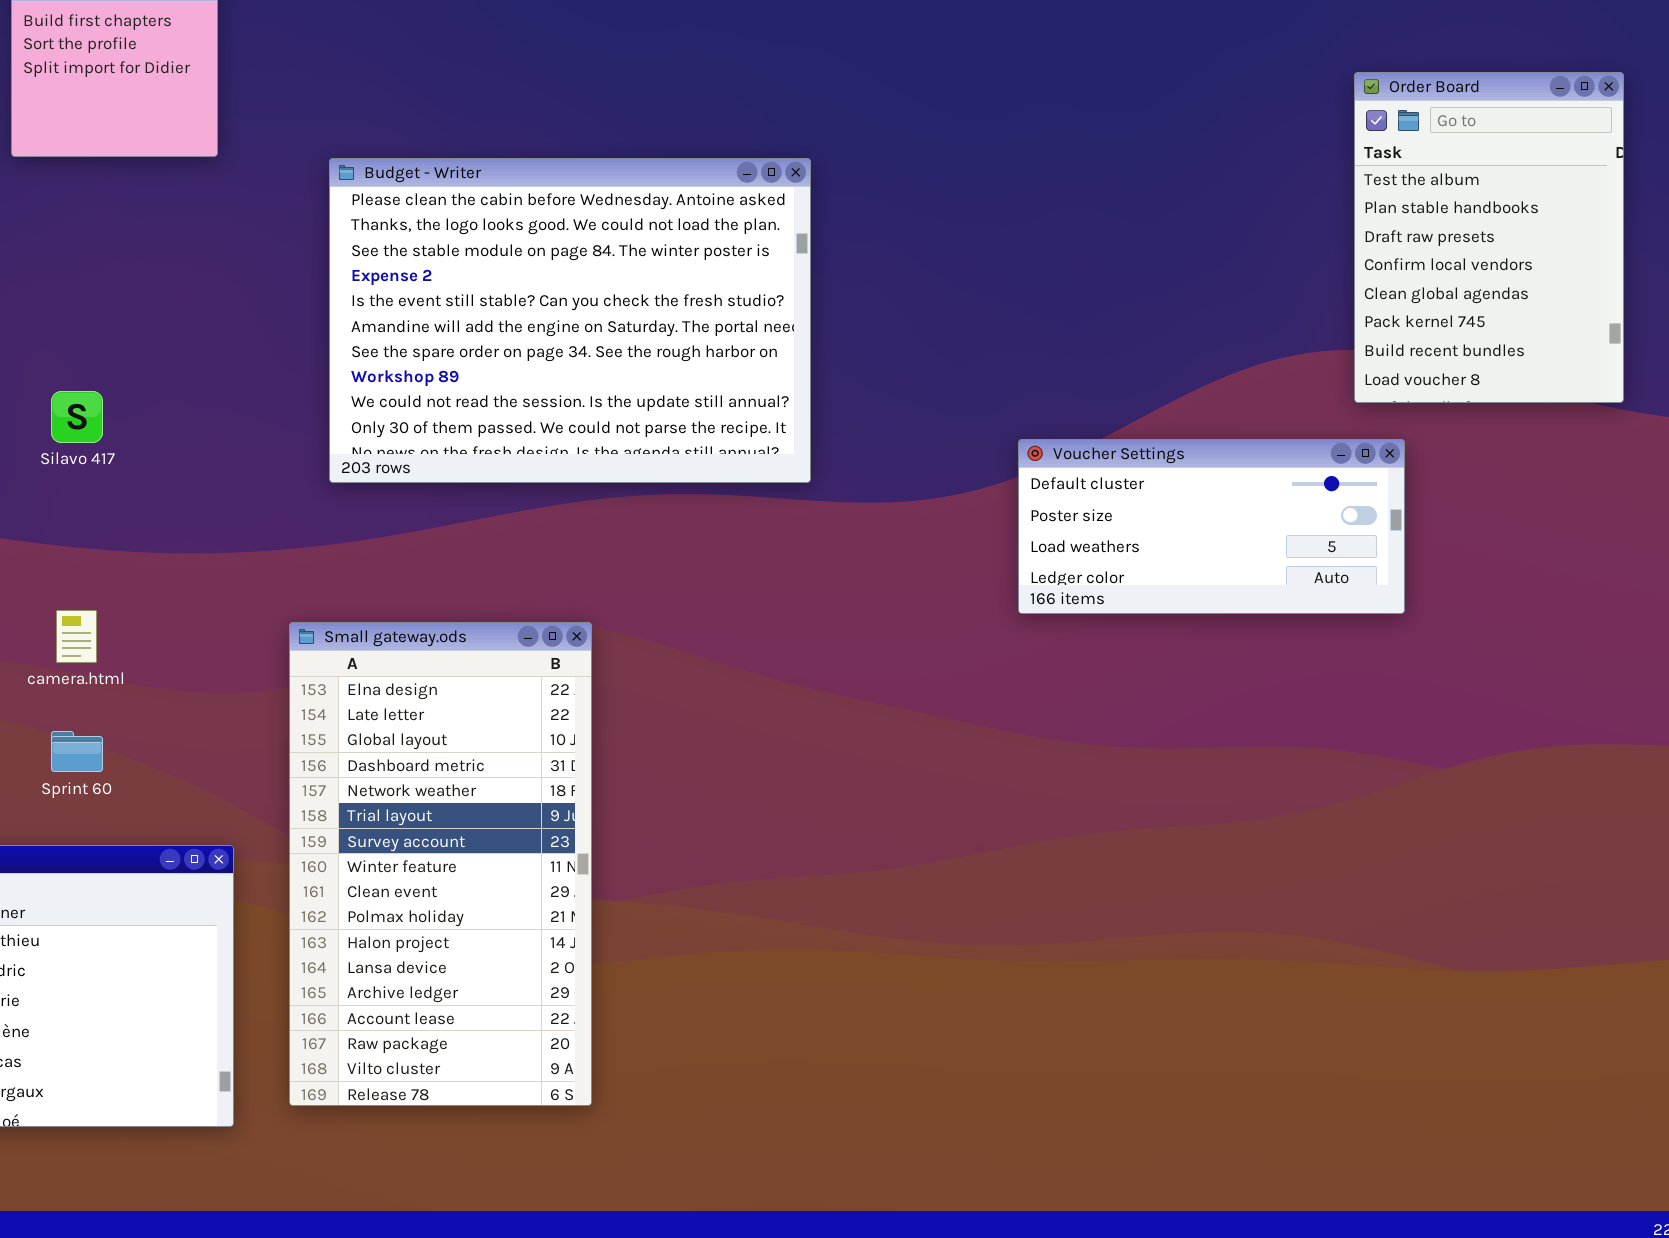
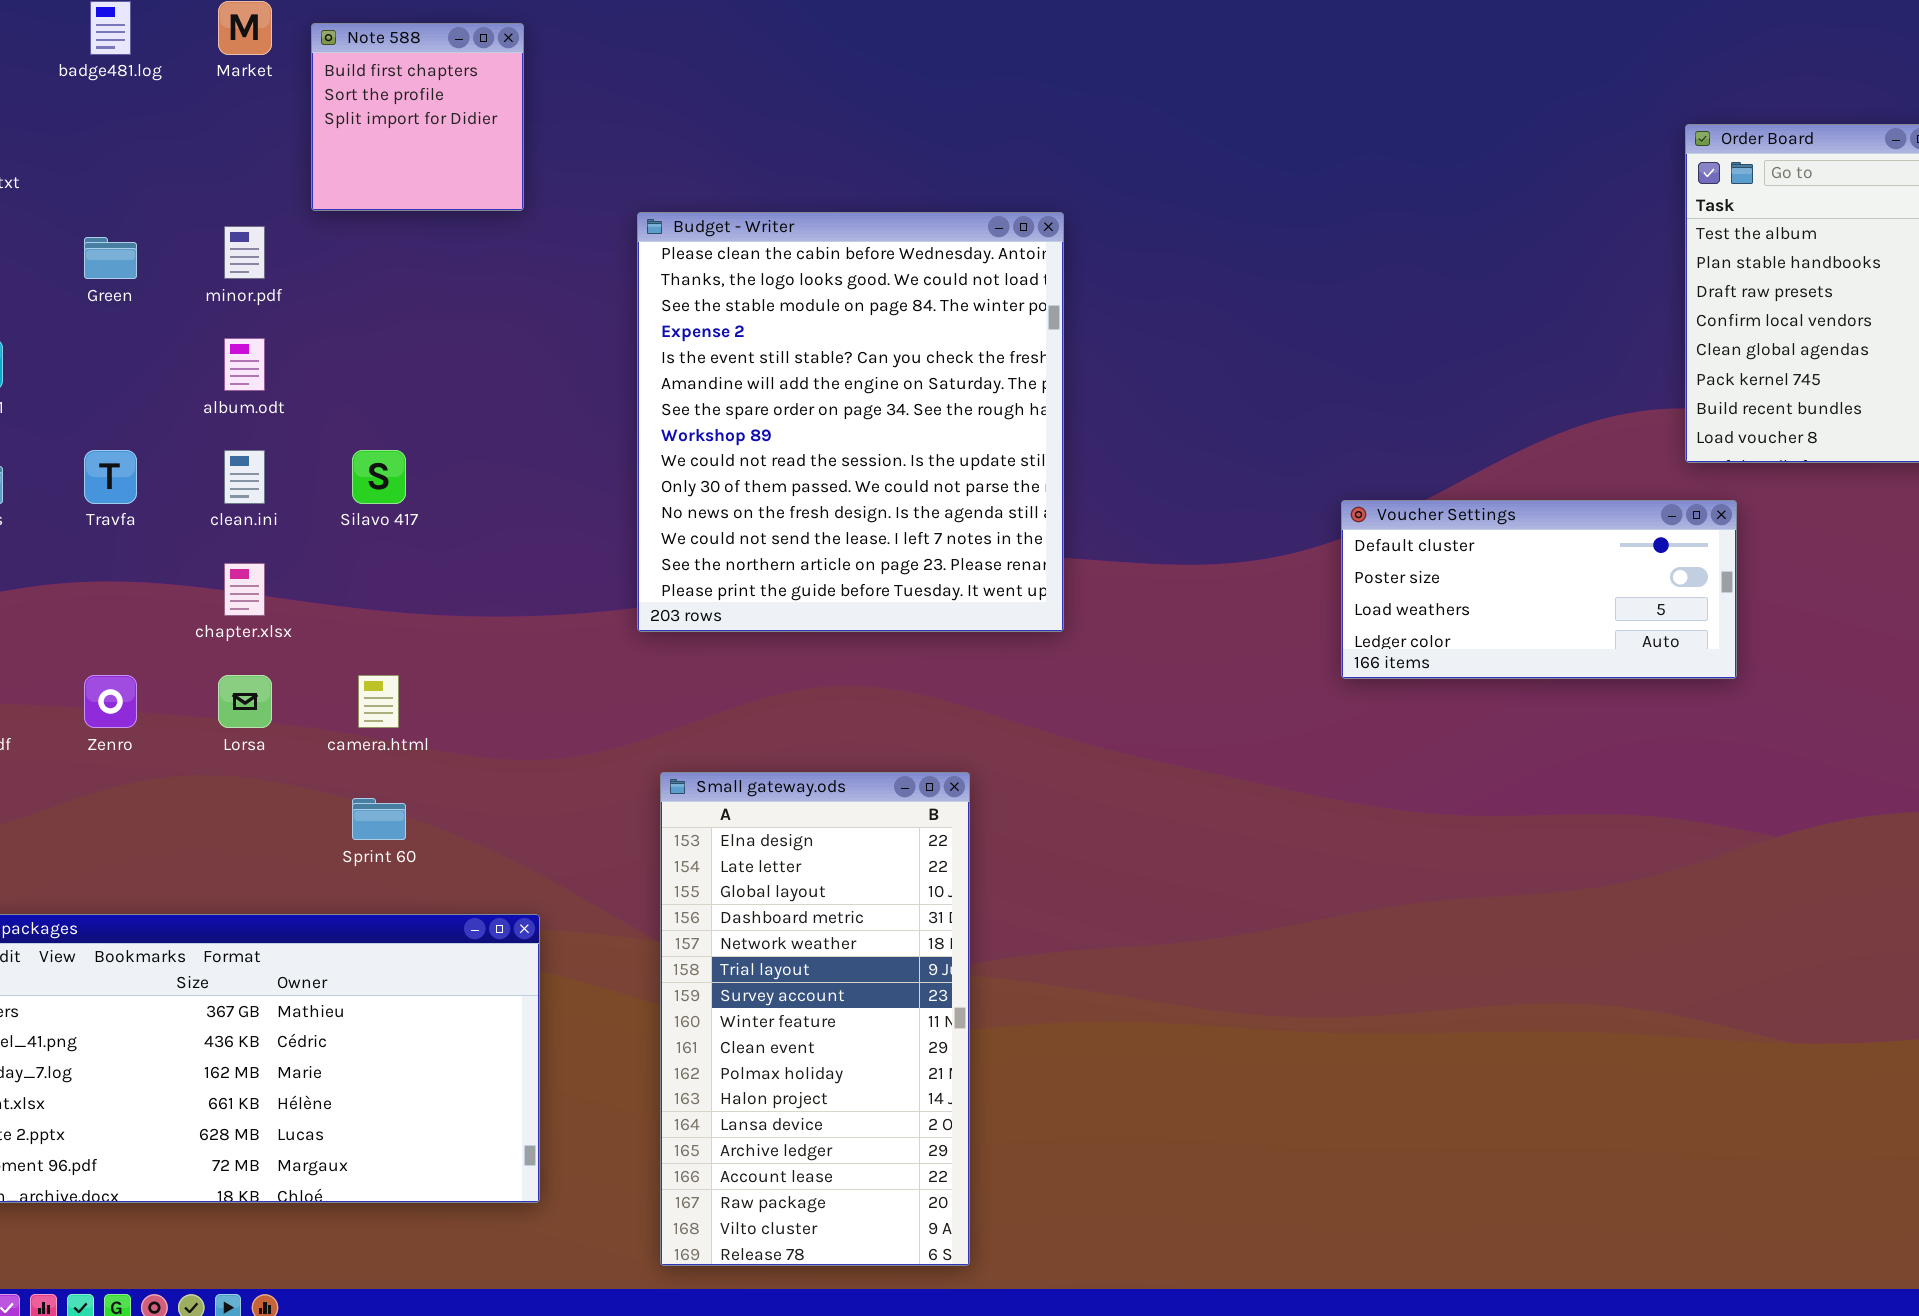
Budget - Writer: [329,158,811,483] -> [637,212,1064,632], resized
Small gateway.ods: [289,622,592,1106] -> [660,772,970,1266], moved

